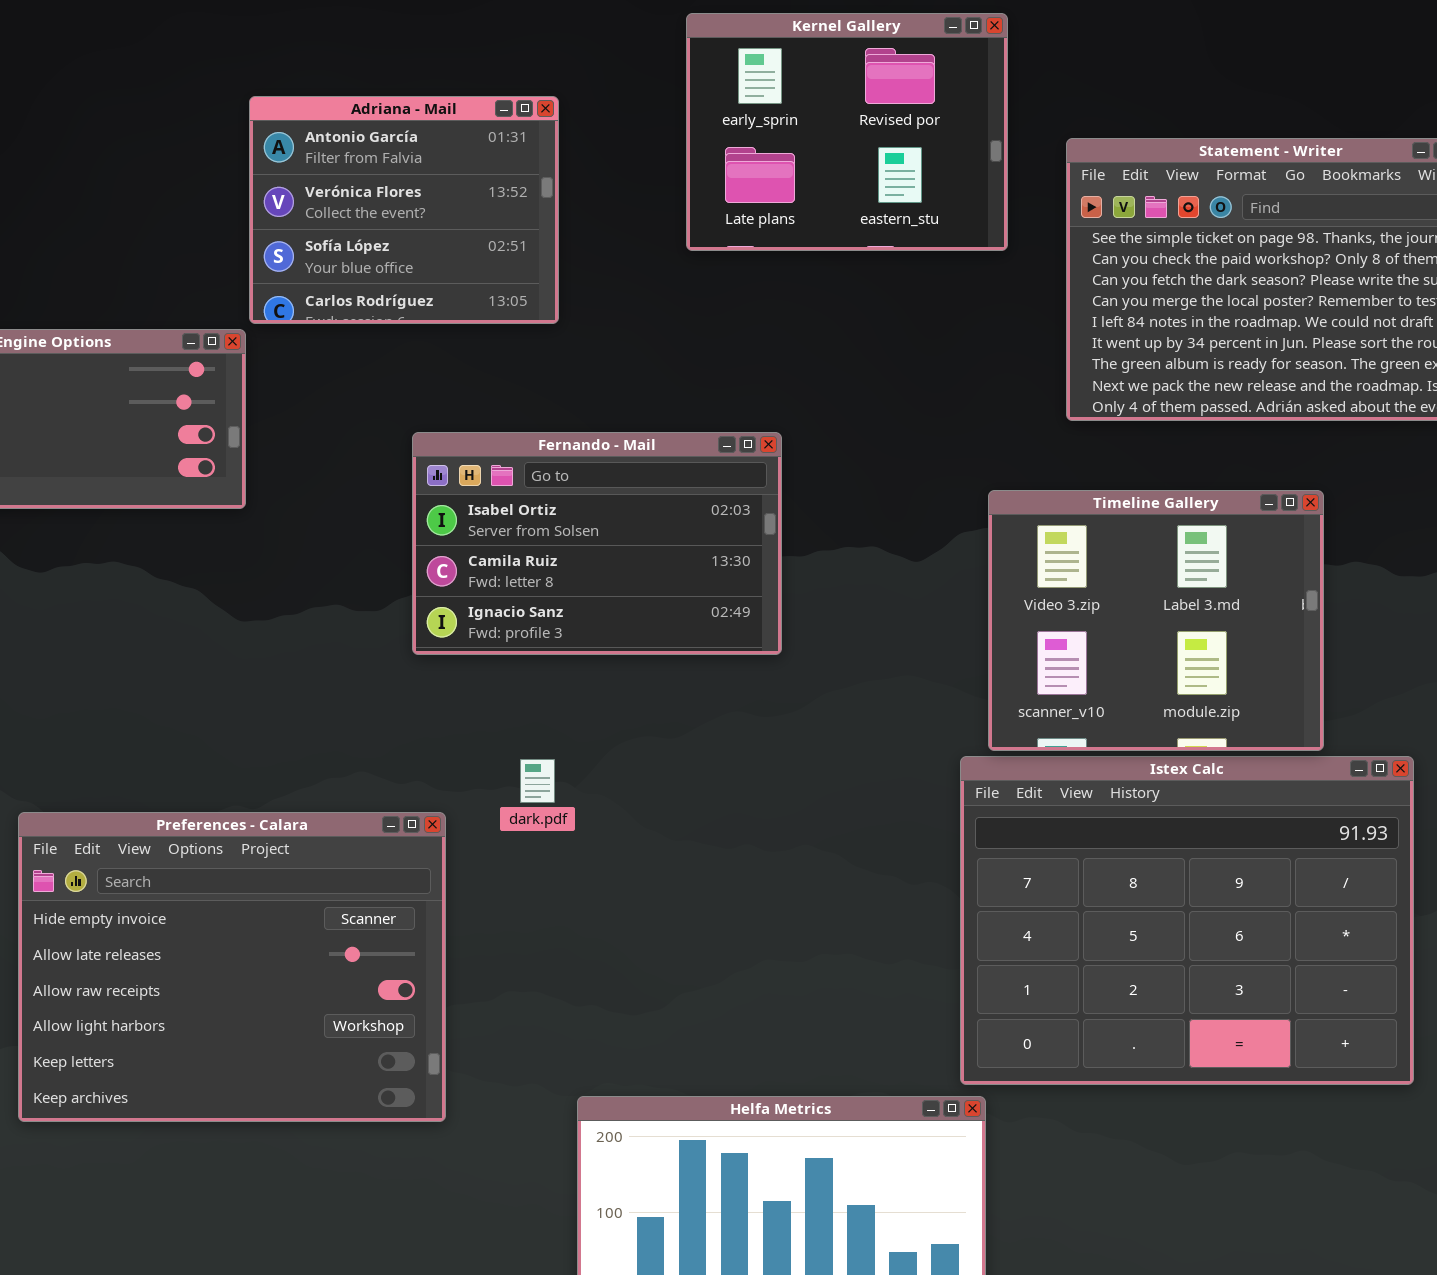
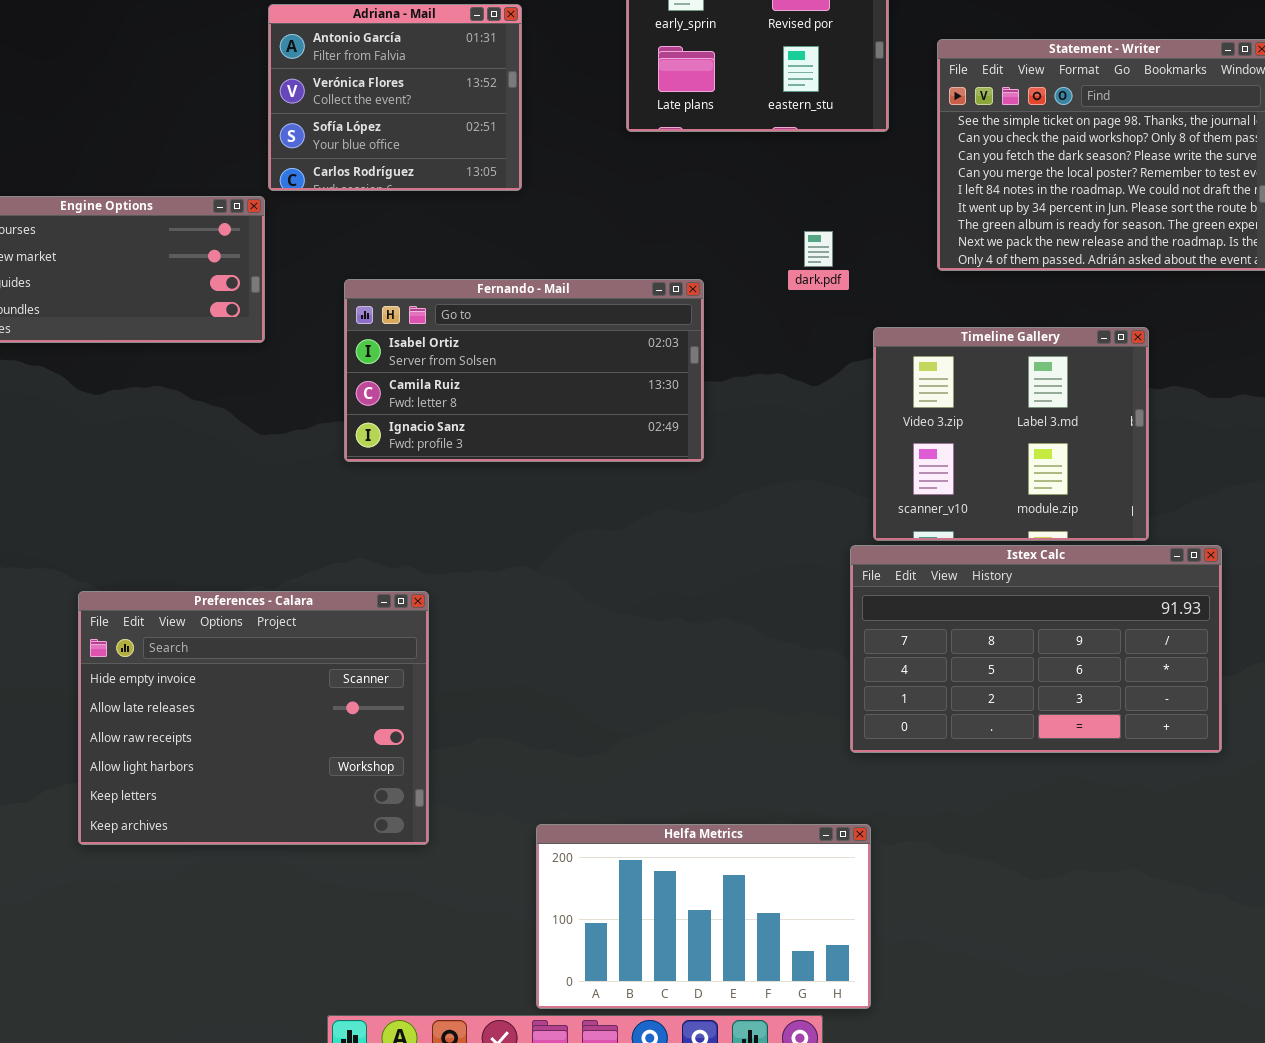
Fernando - Mail: [412,432,782,655] -> [344,279,704,462], resized
Istex Calc: [960,756,1414,1085] -> [850,545,1222,753], resized
dark.pdf: [520,759,555,803] -> [804,231,833,267], moved

